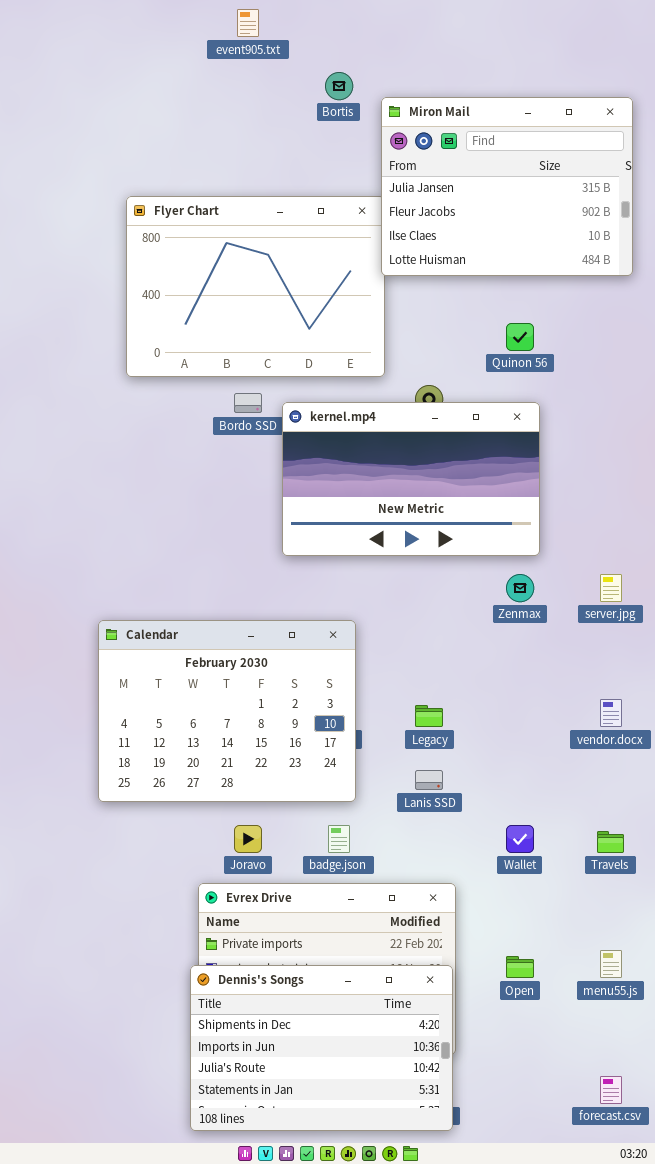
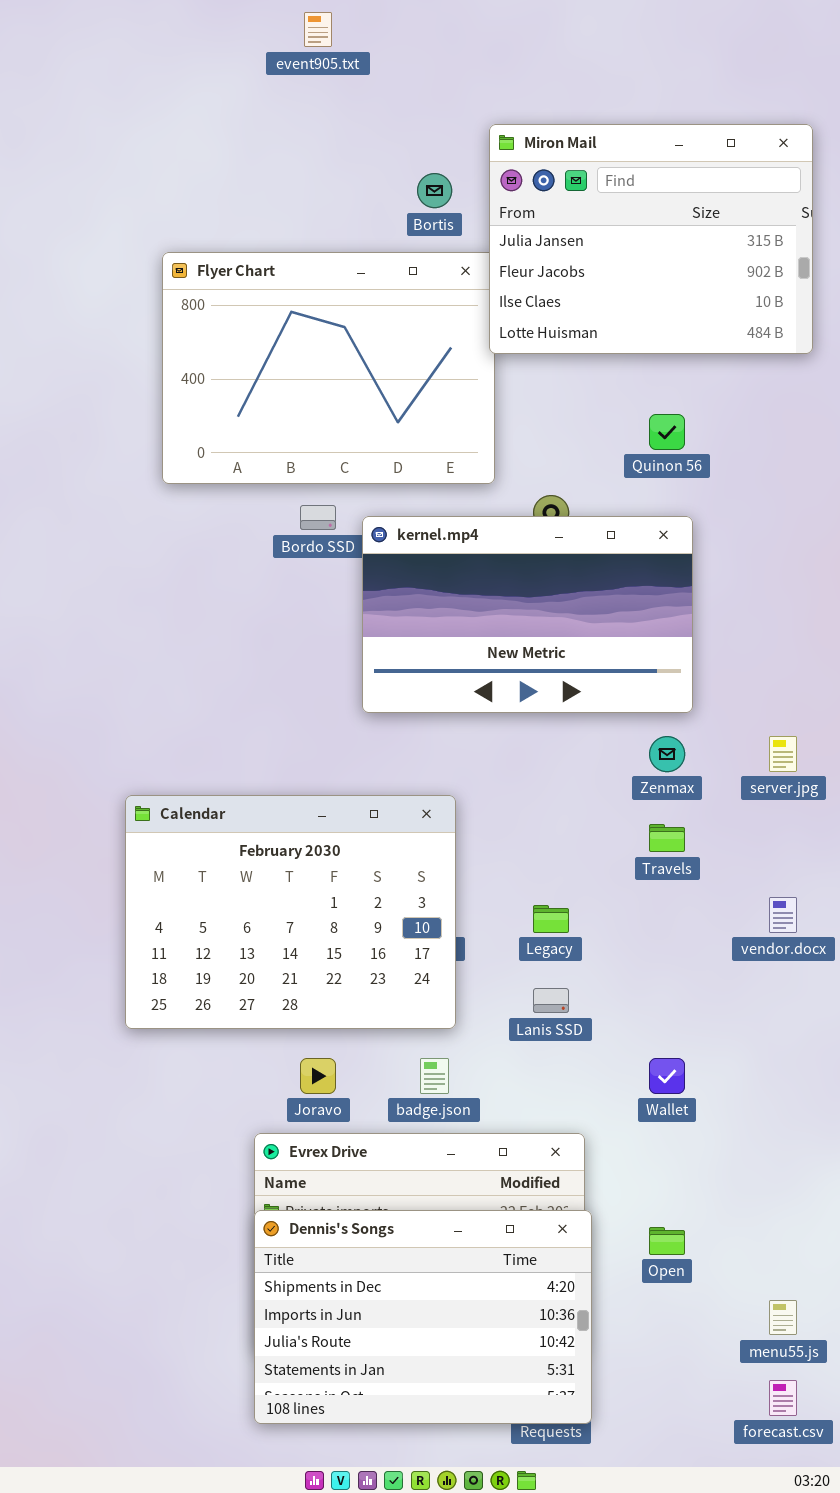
Bortis: [325,72,353,100] -> [417,173,452,208], moved
Travels: [597,831,624,853] -> [649,824,685,852], moved
menu55.js: [600,950,622,978] -> [769,1300,797,1335], moved
Dennis's Songs: [190,965,453,1131] -> [254,1210,592,1424], moved

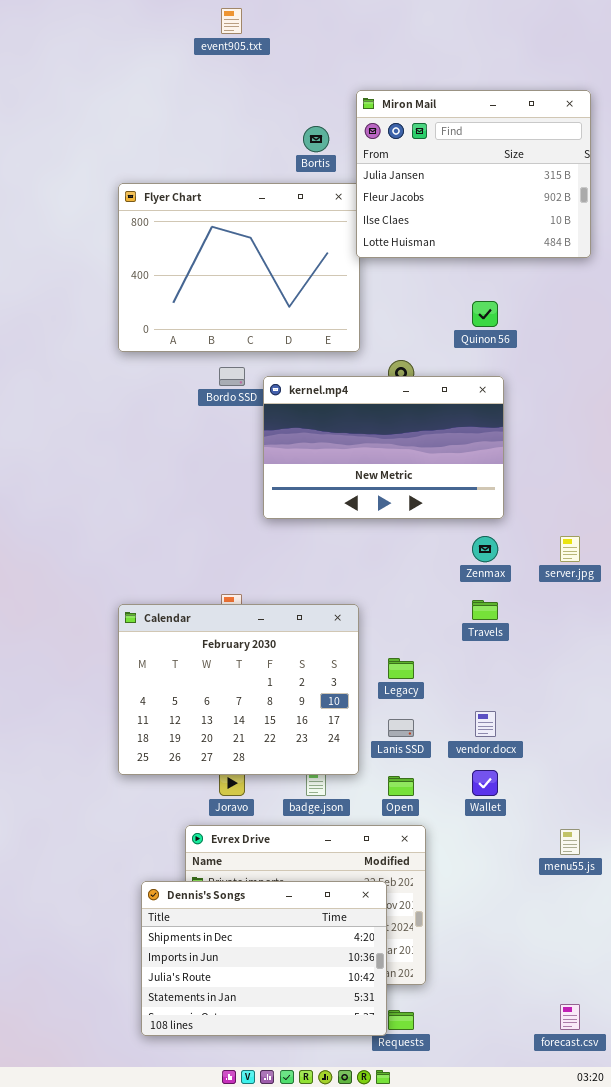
Calendar: [125,795,456,1029] -> [118,604,359,775], moved
vendor.docx: [769,897,797,933] -> [475,711,496,737], moved
Dennis's Songs: [254,1210,592,1424] -> [141,881,387,1036], moved
Open: [649,1227,685,1255] -> [388,776,414,796], moved
menu55.js: [769,1300,797,1335] -> [560,829,580,855], moved

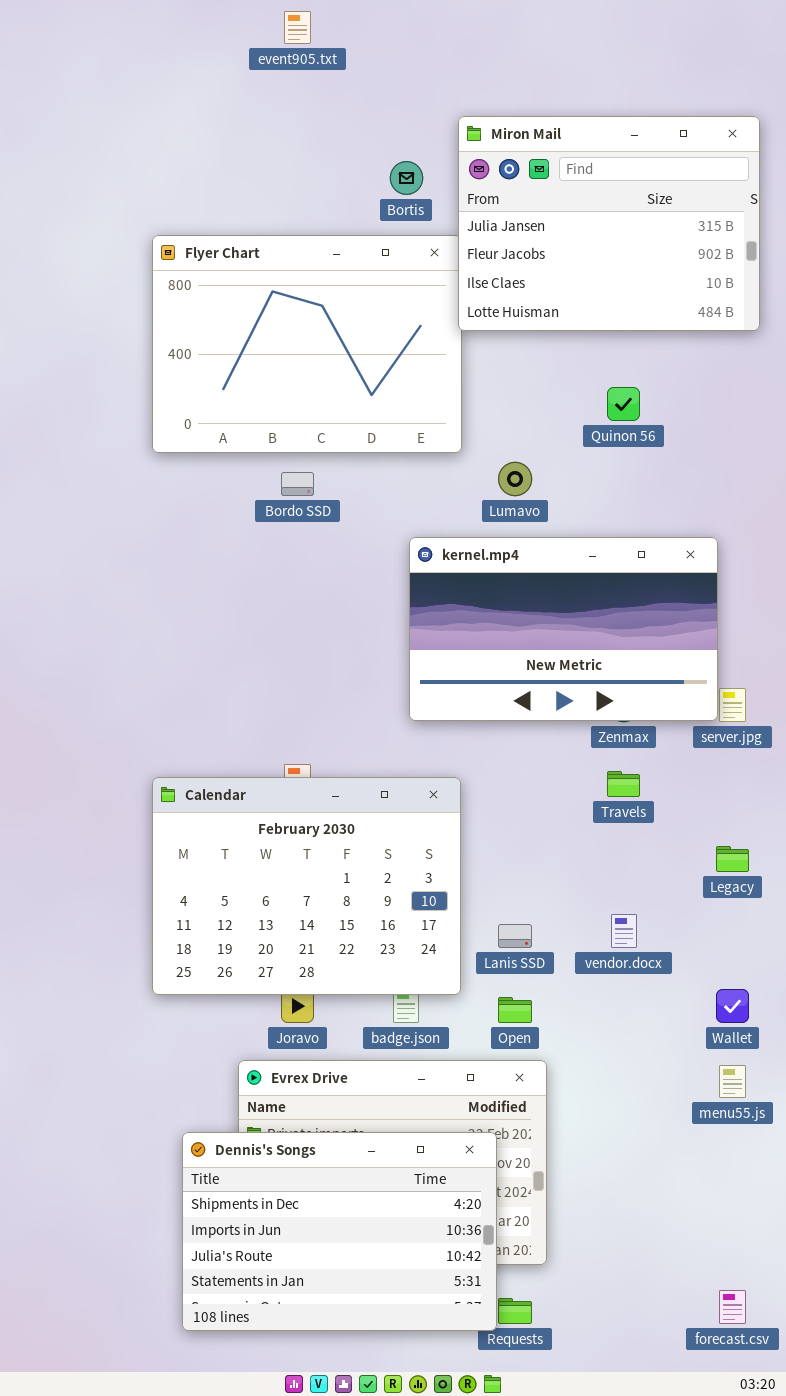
kernel.mp4: [263,376,504,519] -> [409,537,718,721], moved
Legacy: [388,658,414,679] -> [716,846,749,872], moved
Wallet: [472,770,498,796] -> [716,989,749,1023], moved

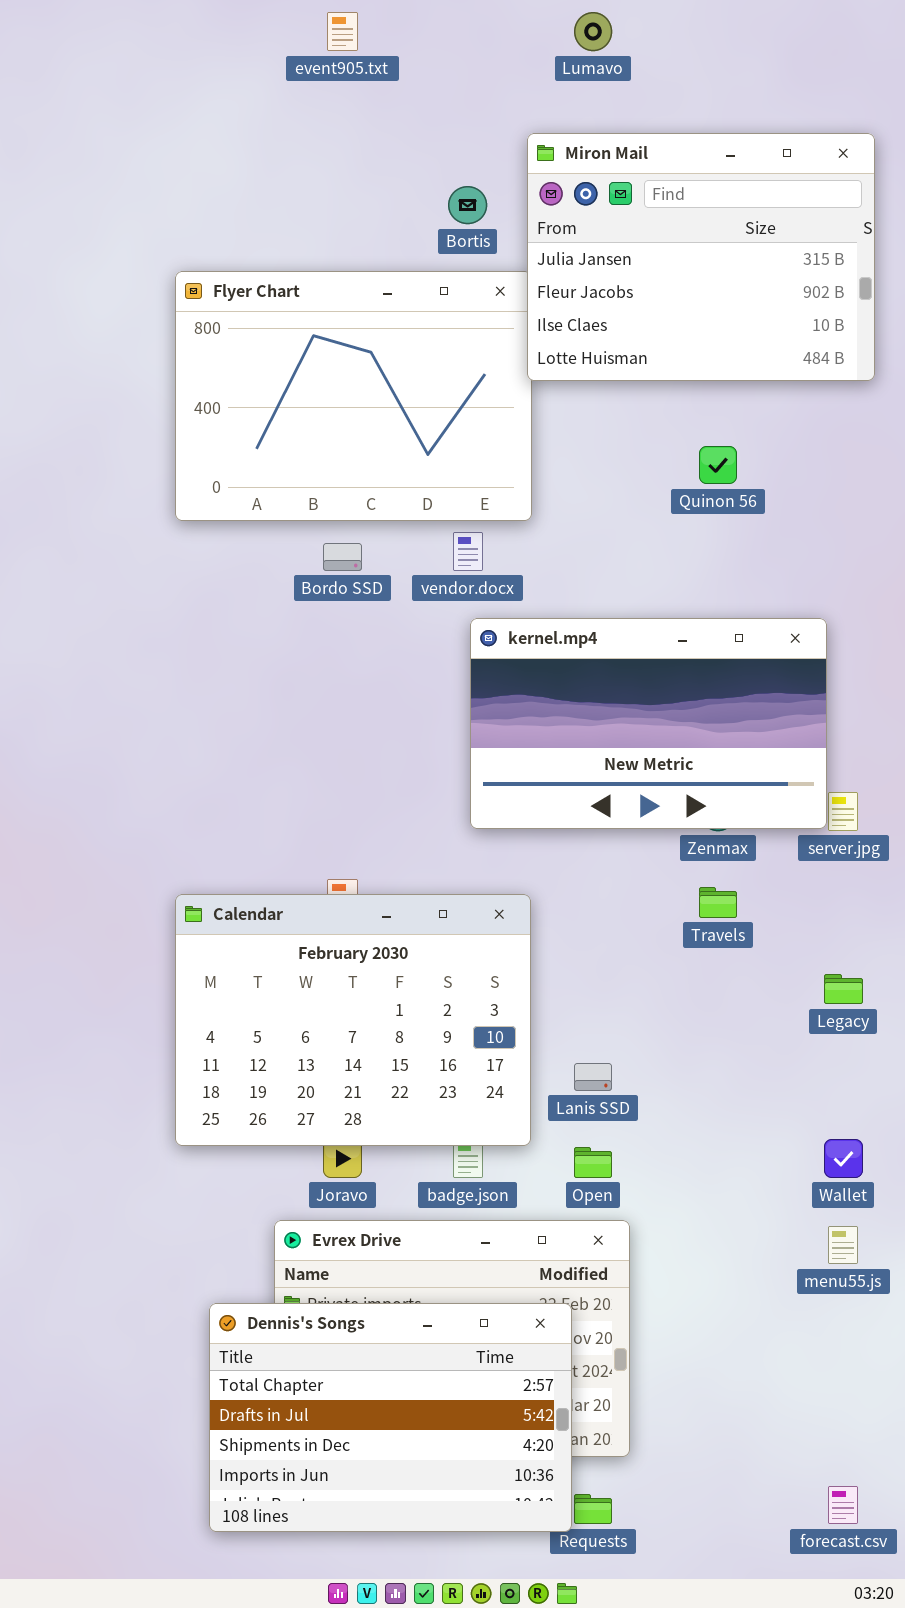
Lumavo: [498,462,532,496] -> [574,12,612,51], moved
vendor.docx: [611,914,637,948] -> [453,532,483,571], moved
Dennis's Songs: [182,1132,497,1331] -> [209,1303,572,1532], scrolled up 2 rows

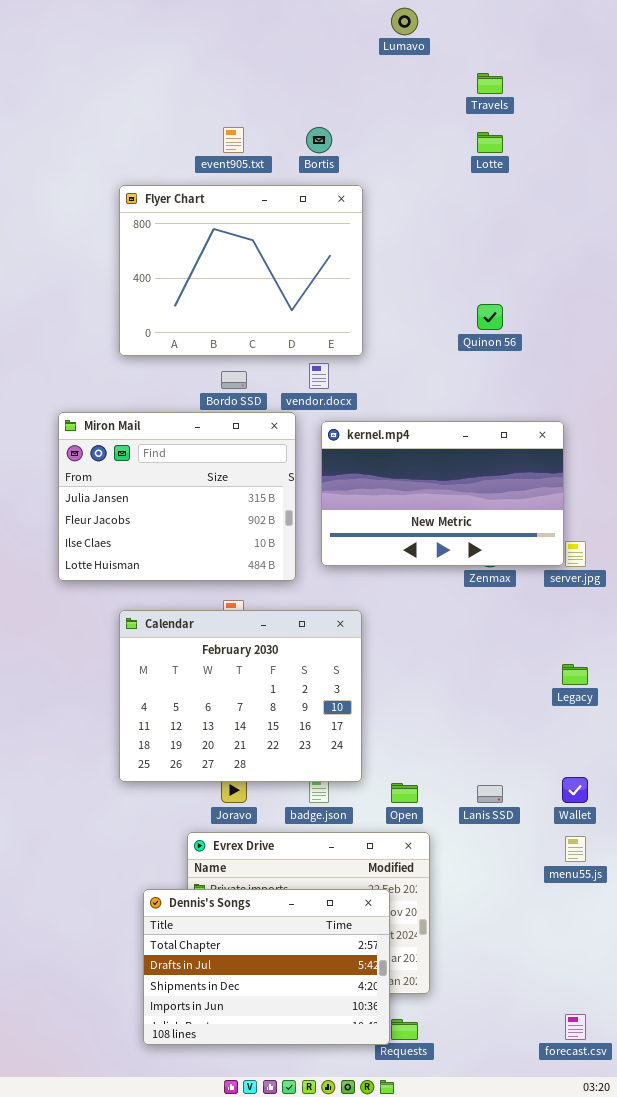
event905.txt: [327,12,358,51] -> [223,127,244,153], moved
Miron Mail: [527,133,875,381] -> [58,412,296,581], moved
Travels: [699,887,737,918] -> [477,73,503,94], moved
Lanis SSD: [574,1063,612,1091] -> [477,785,503,803], moved

